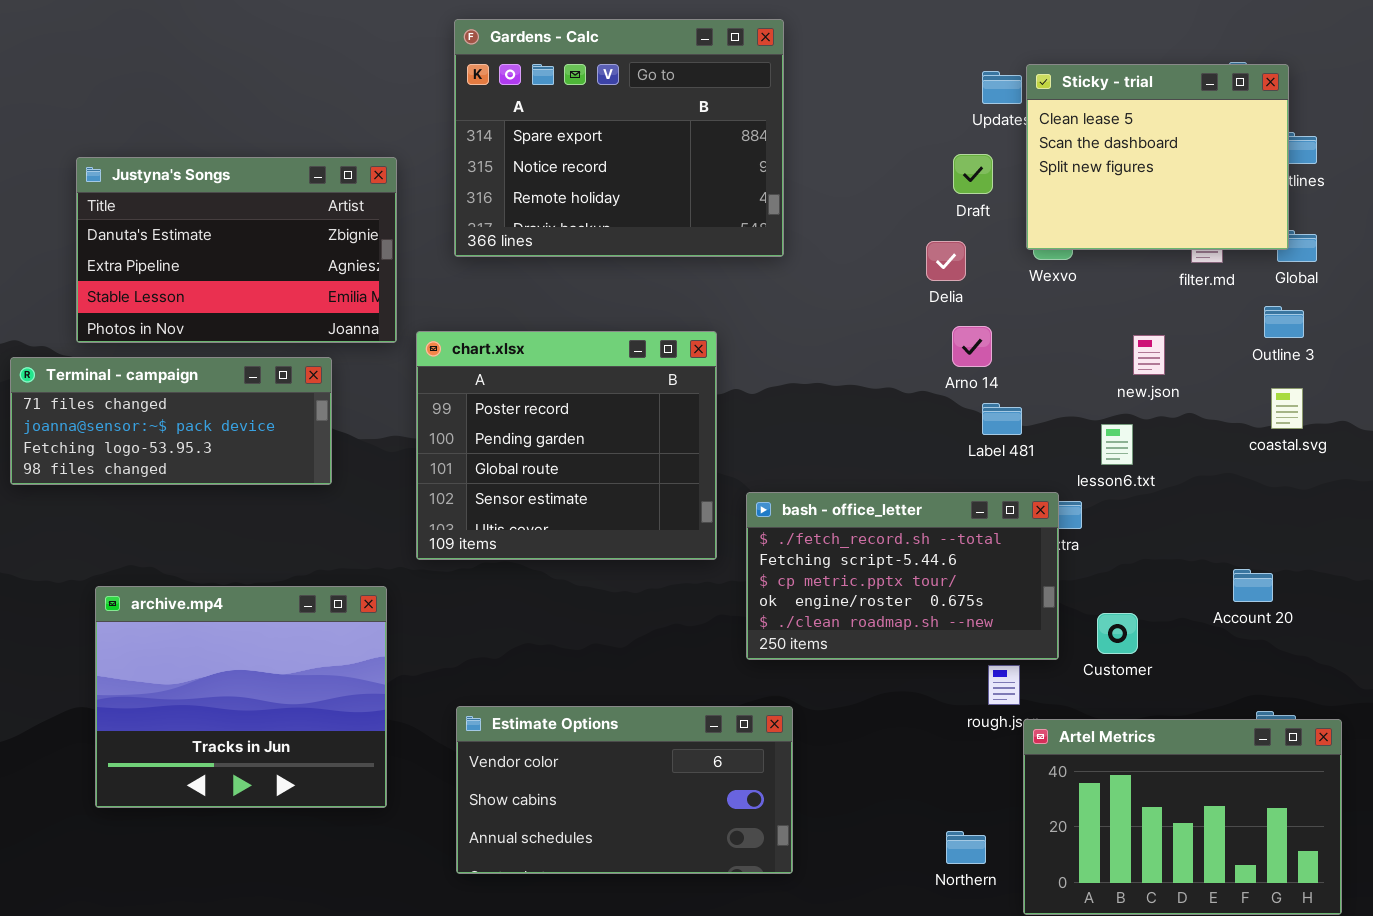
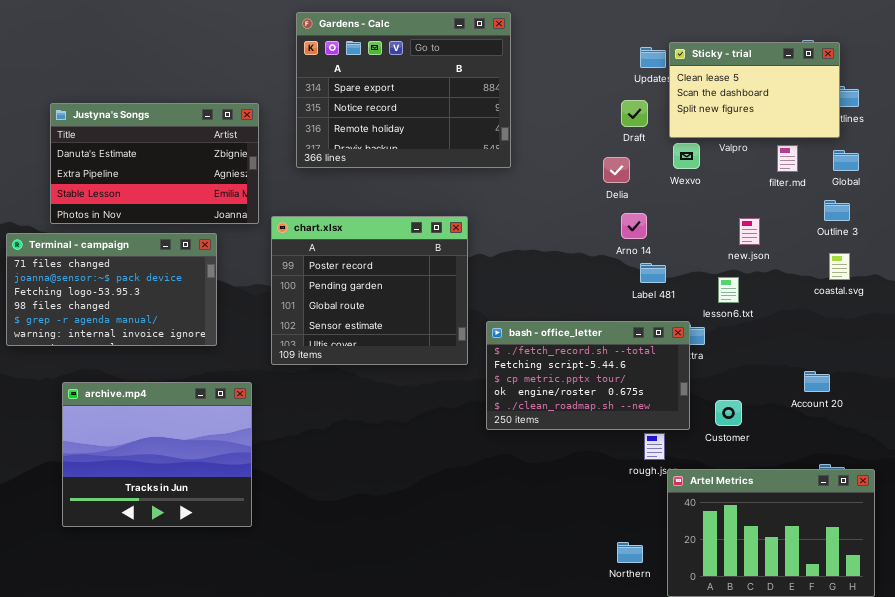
Sticky - trial: [1026,64,1289,250] -> [669,42,840,138], resized
Terminal - campaign: [10,357,332,485] -> [6,233,217,346], resized
Estimate Options: [456,706,793,874] -> none, closed

